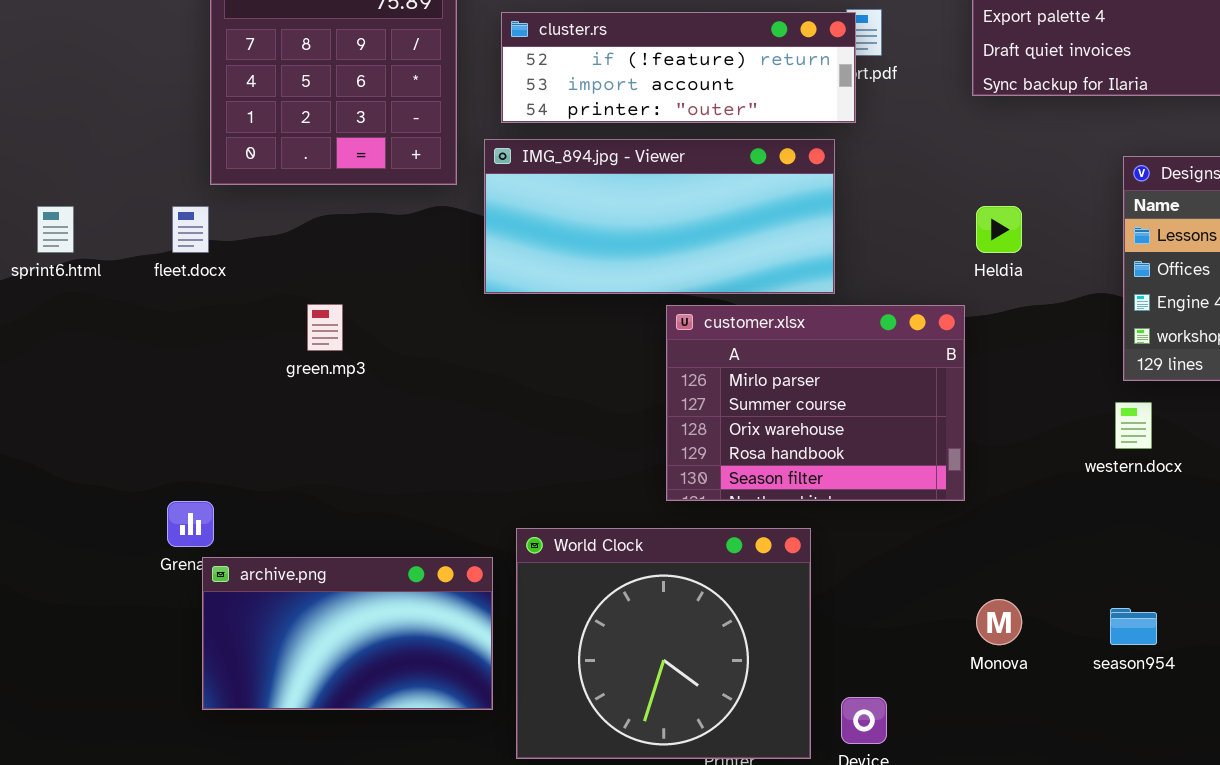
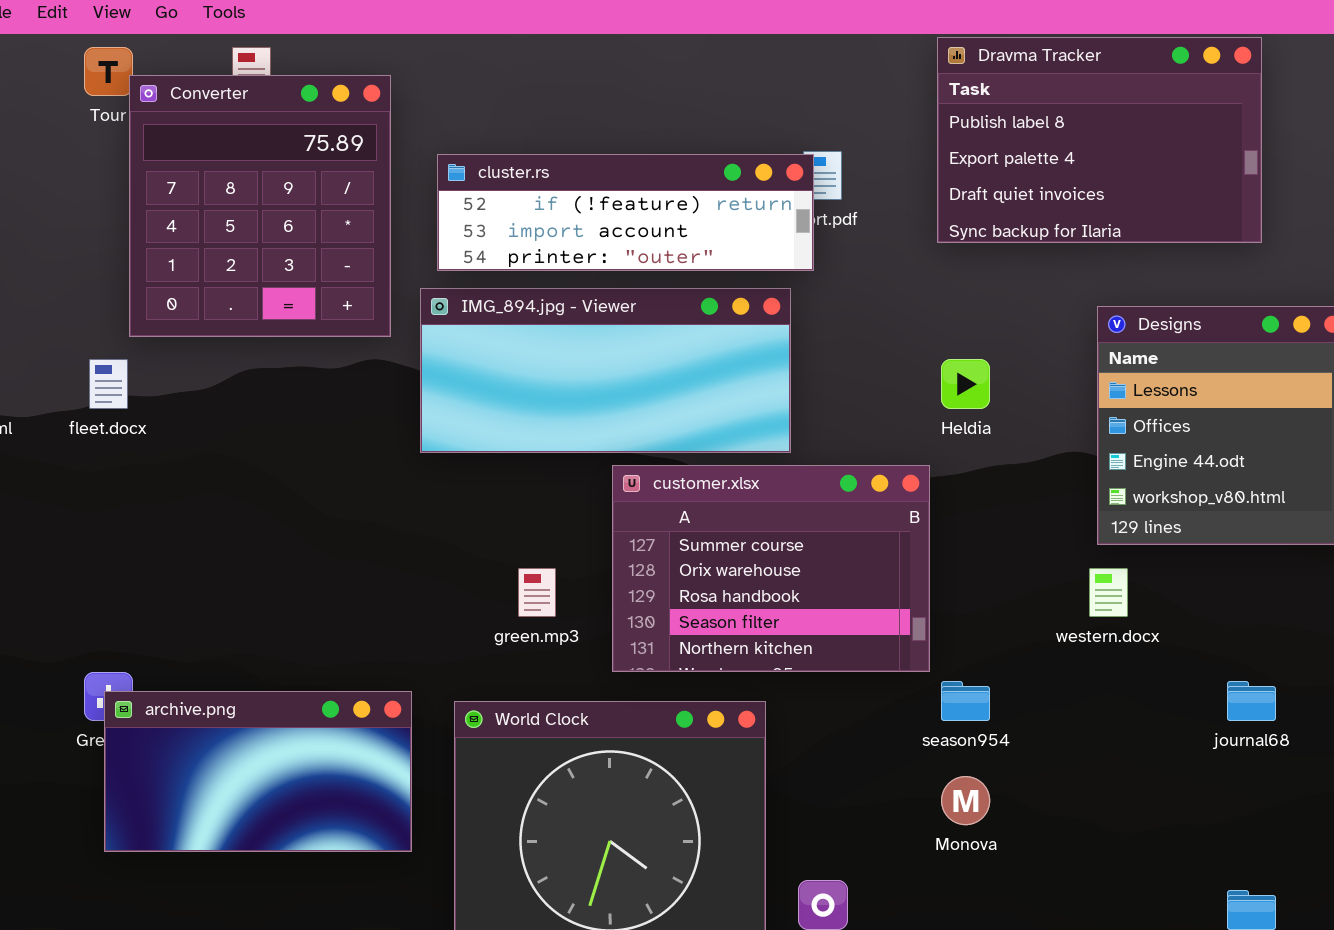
green.mp3: [307,304,343,351] -> [518,568,556,617], moved
customer.xlsx: [666,305,965,501] -> [612,465,930,672], scrolled down 1 row
archive.png: [202,557,493,710] -> [104,691,412,852], moved
season954: [1110,608,1157,645] -> [941,681,990,721], moved

